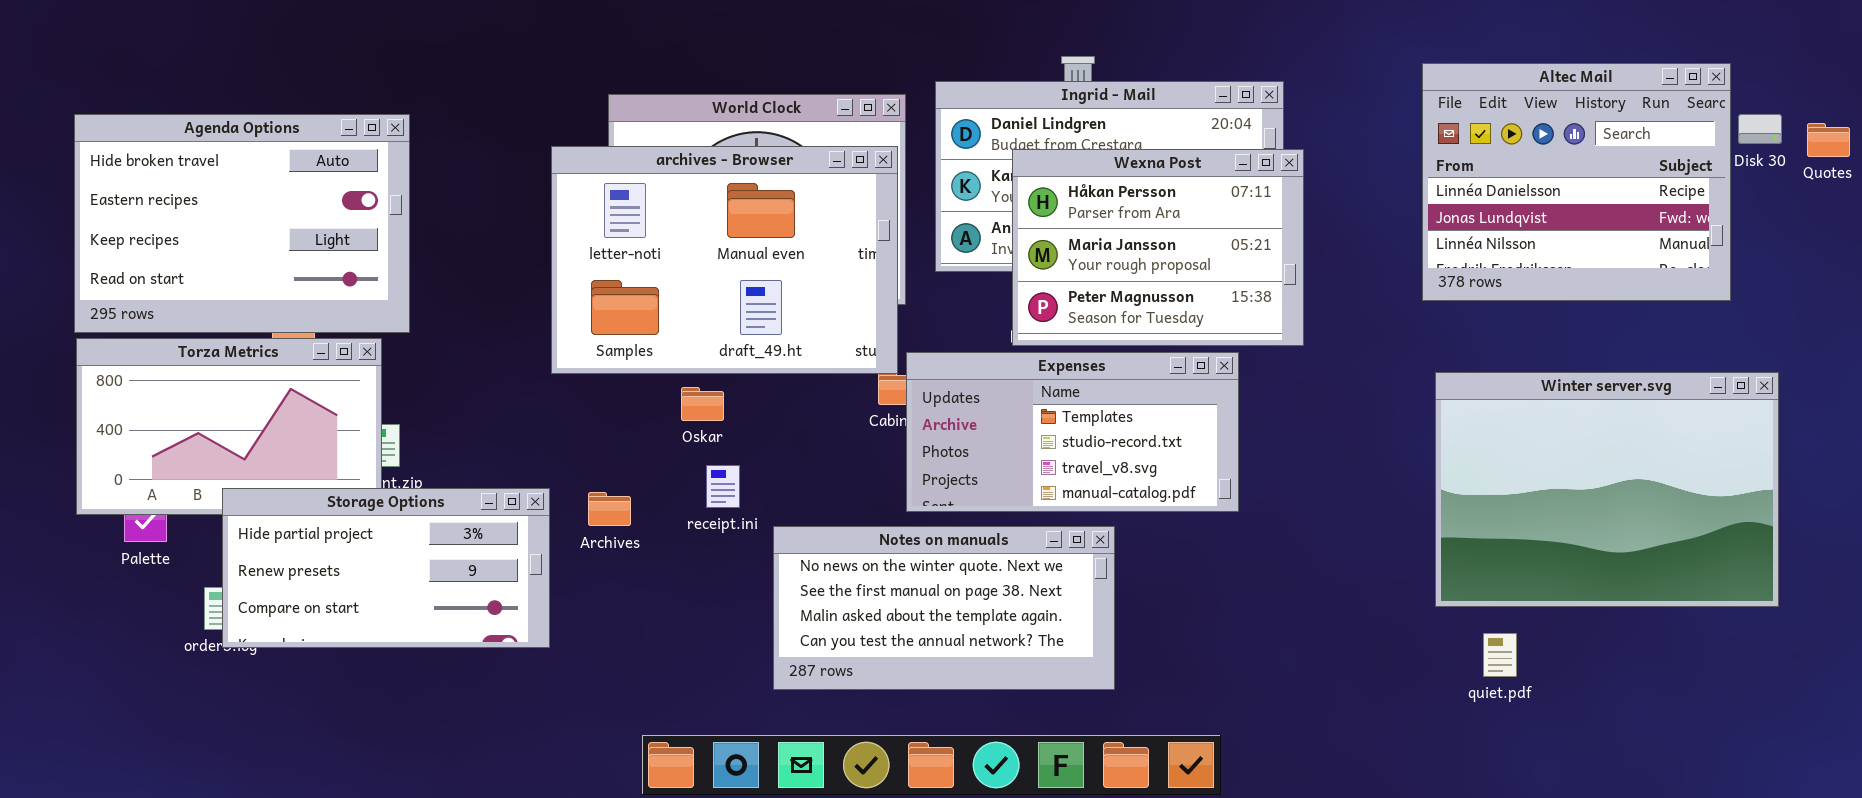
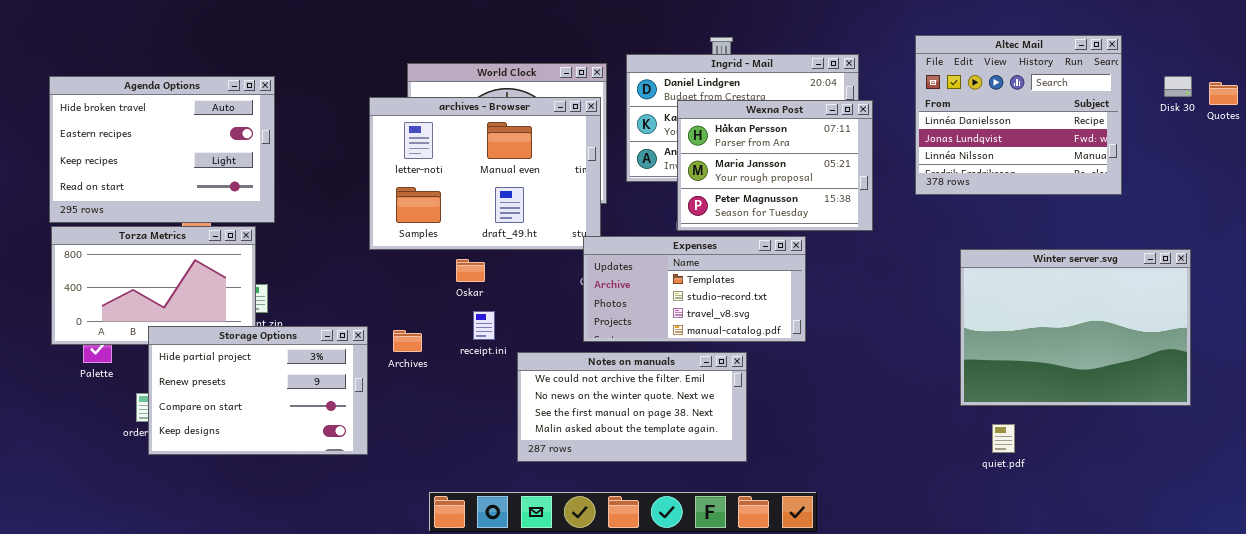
Altec Mail: [1422,63,1731,301] -> [915,35,1122,195], moved
Expenses: [906,352,1239,512] -> [583,236,806,342], moved
Storage Options: [222,488,550,648] -> [148,326,368,455], resized
Notes on manuals: [773,526,1115,690] -> [517,352,747,462], scrolled up 1 row

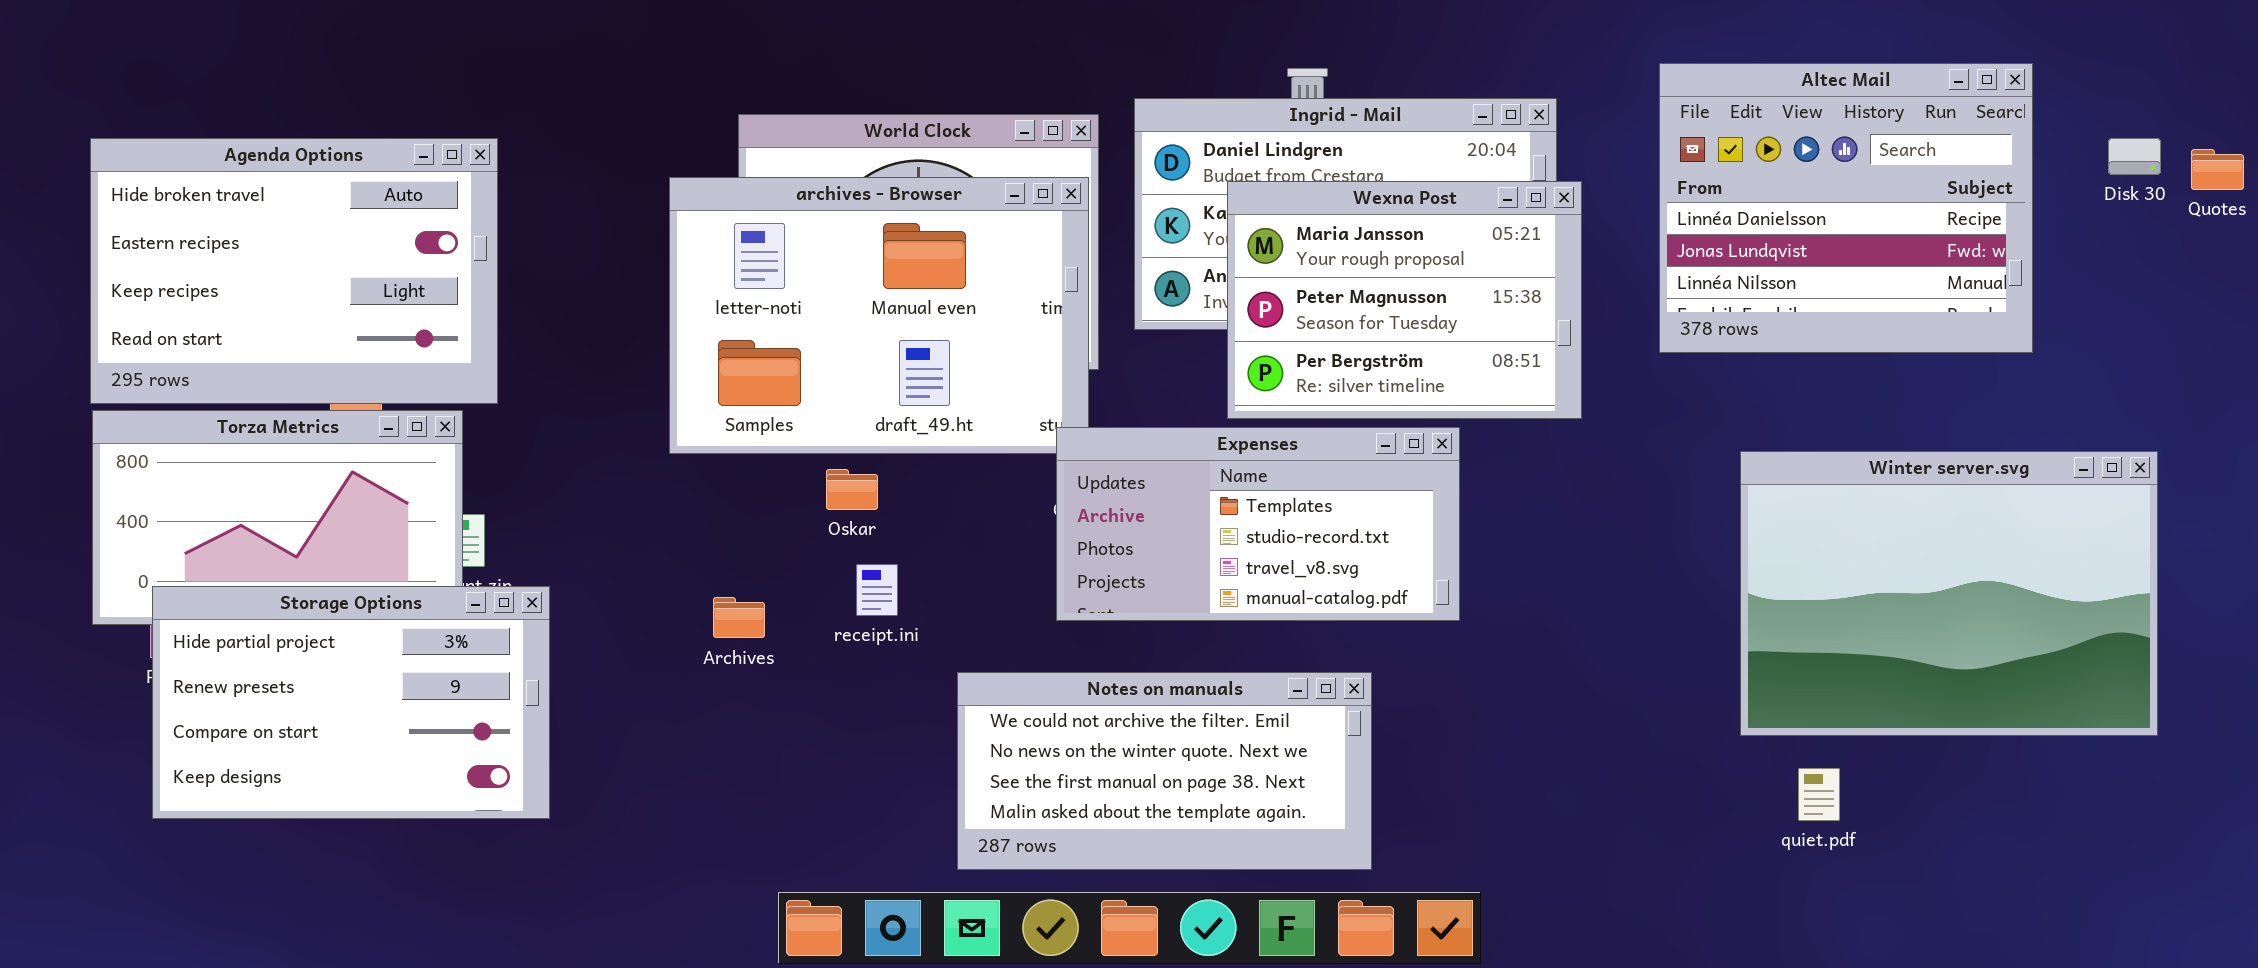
Wexna Post: [677,100,873,231] -> [1227,181,1582,419], scrolled down 1 row
Storage Options: [148,326,368,455] -> [152,586,550,819], moved
Notes on manuals: [517,352,747,462] -> [957,672,1372,870], moved

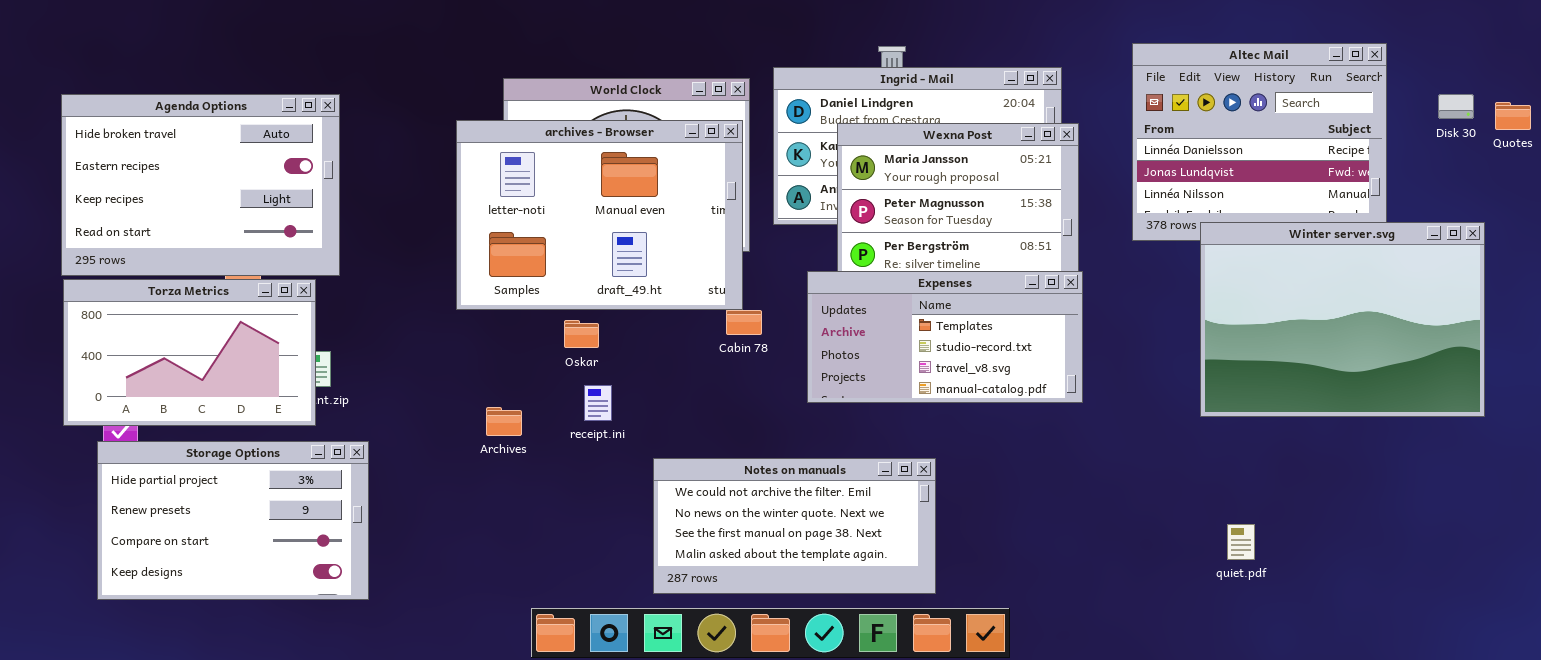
Expenses: [1056,427,1460,621] -> [807,271,1083,403], moved
Winter server.svg: [1740,451,2158,736] -> [1200,222,1485,417], moved
Storage Options: [152,586,550,819] -> [97,441,369,600], moved

